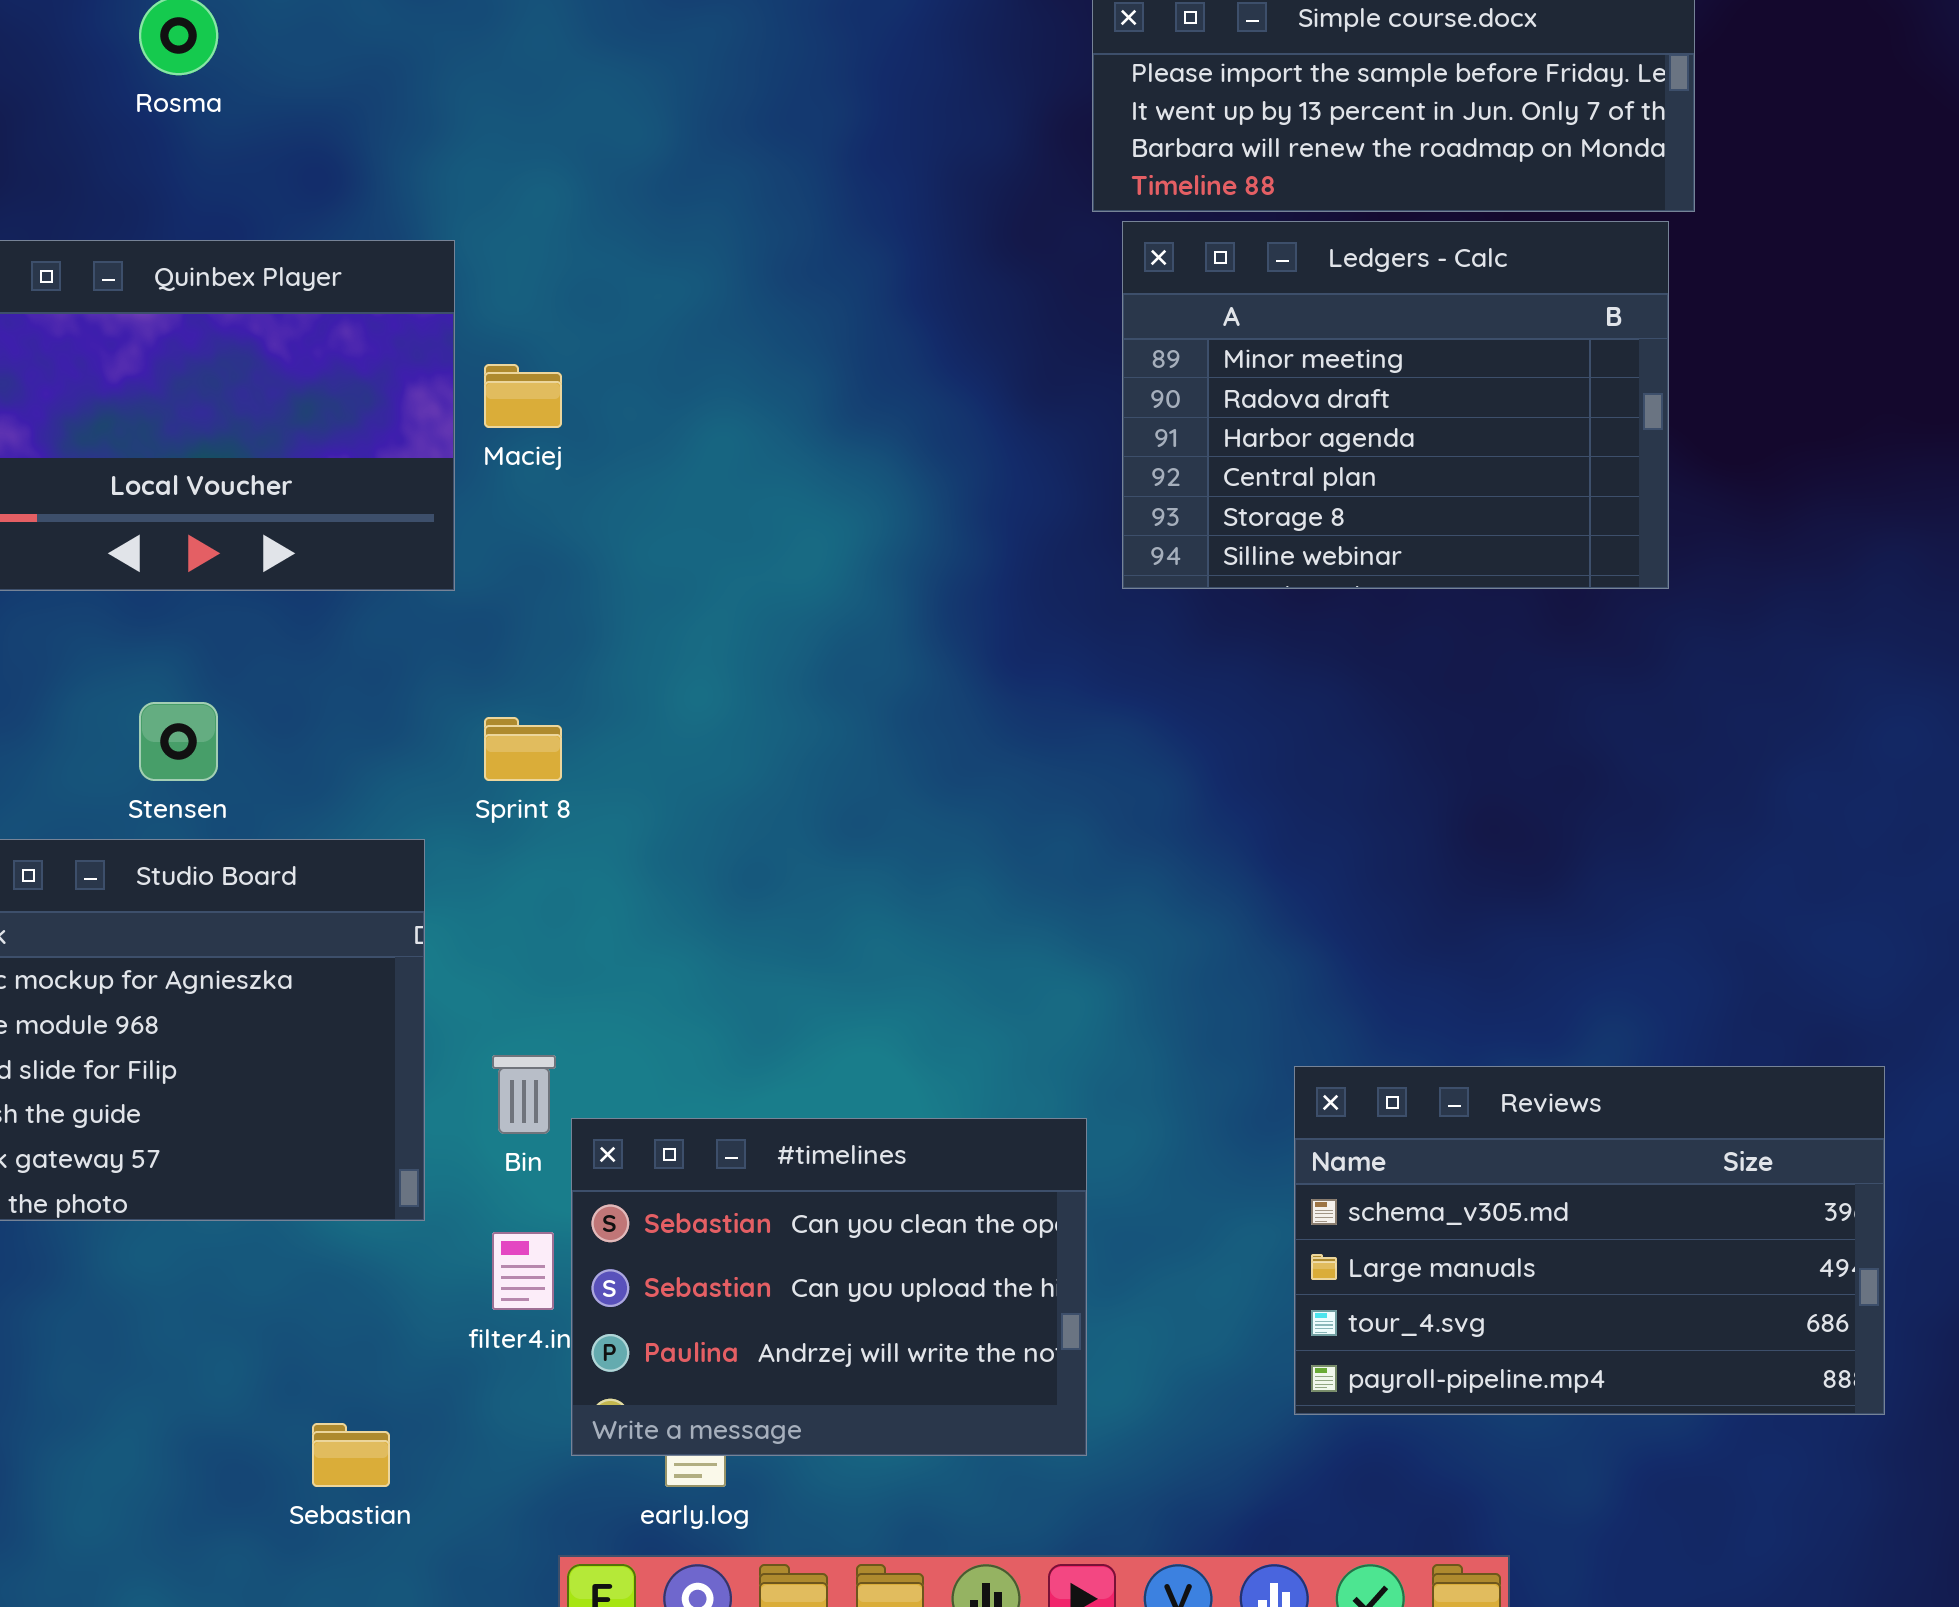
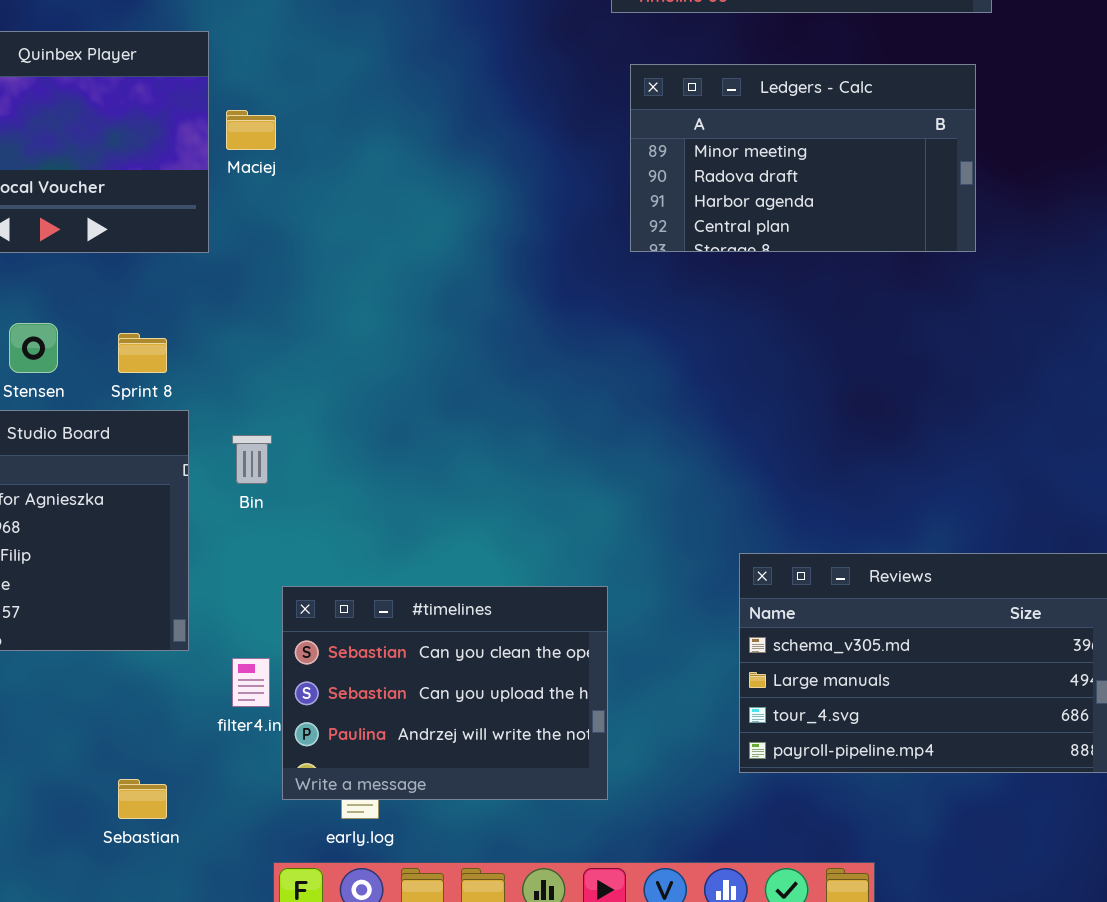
Ledgers - Calc: [1122,221,1669,589] -> [630,64,976,252], resized
Sprint 8: [484,717,562,781] -> [118,333,167,373], moved
Bin: [492,1055,556,1134] -> [232,435,272,484], moved

